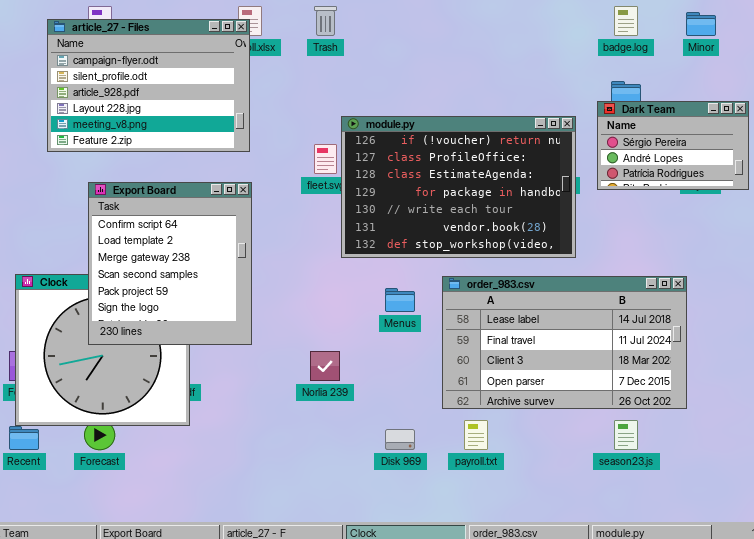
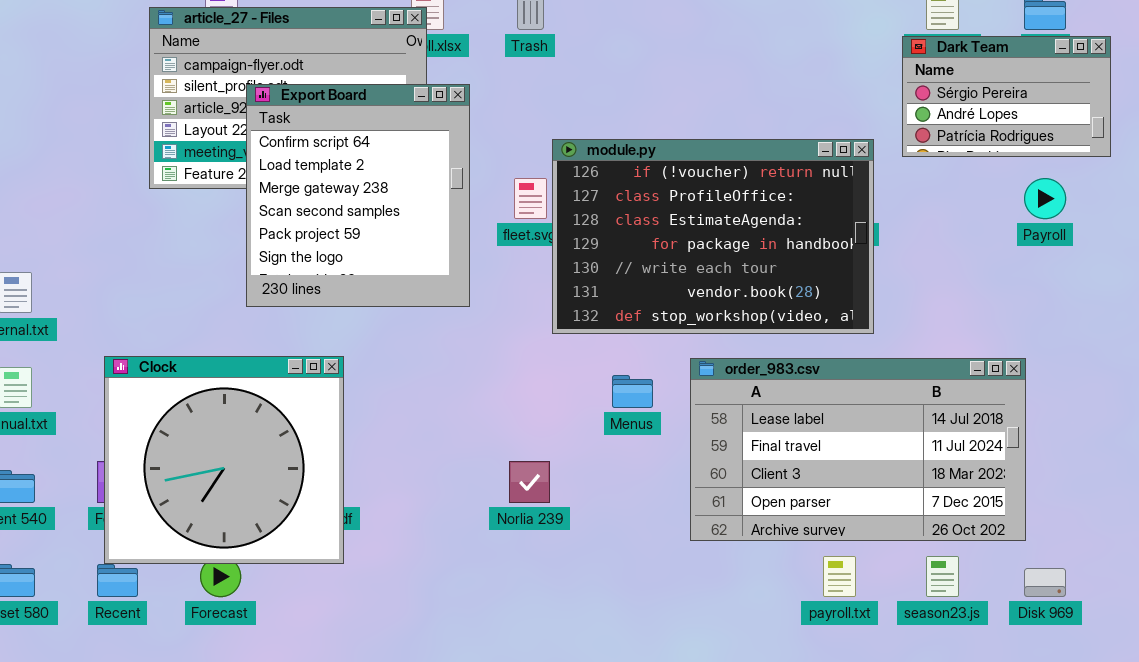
Dark Team: [597,101,749,190] -> [902,36,1111,157], moved
Export Board: [88,182,252,345] -> [246,84,470,307], moved
payroll.txt: [464,420,488,450] -> [823,556,856,597], moved
Disk 969: [385,429,415,450] -> [1024,568,1066,597], moved

